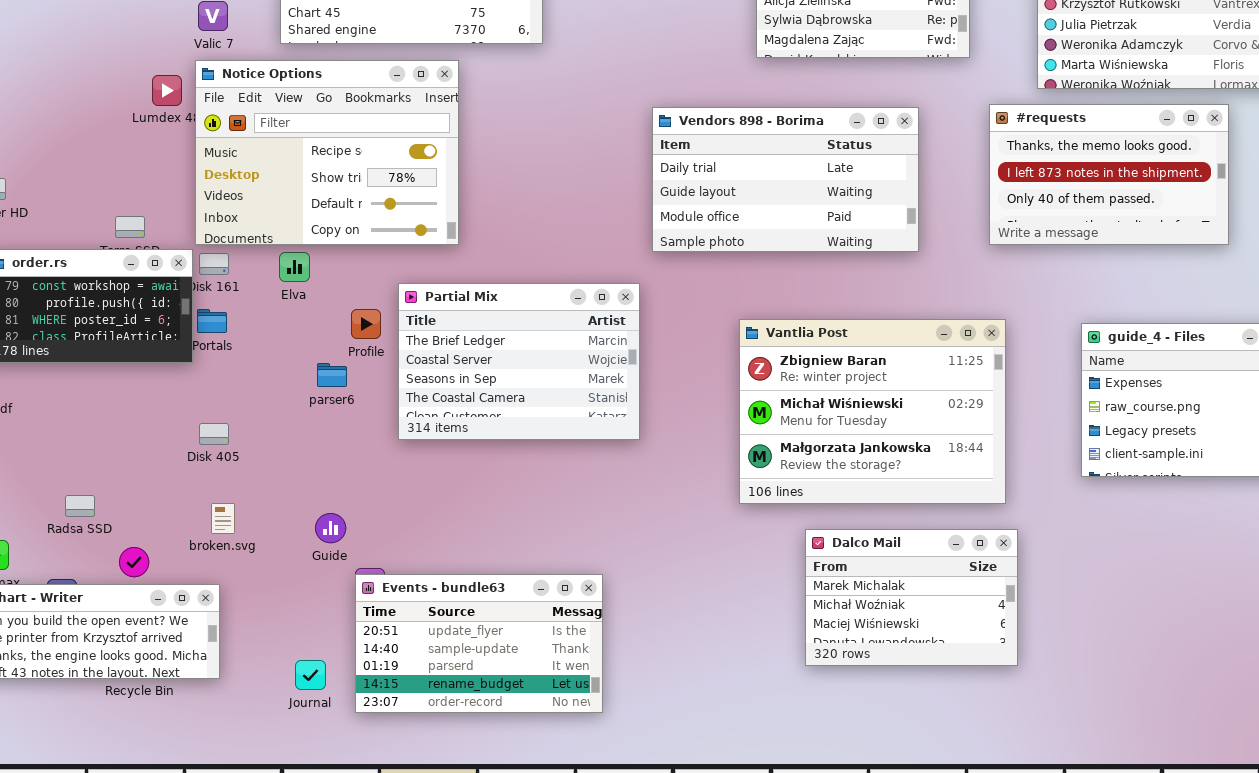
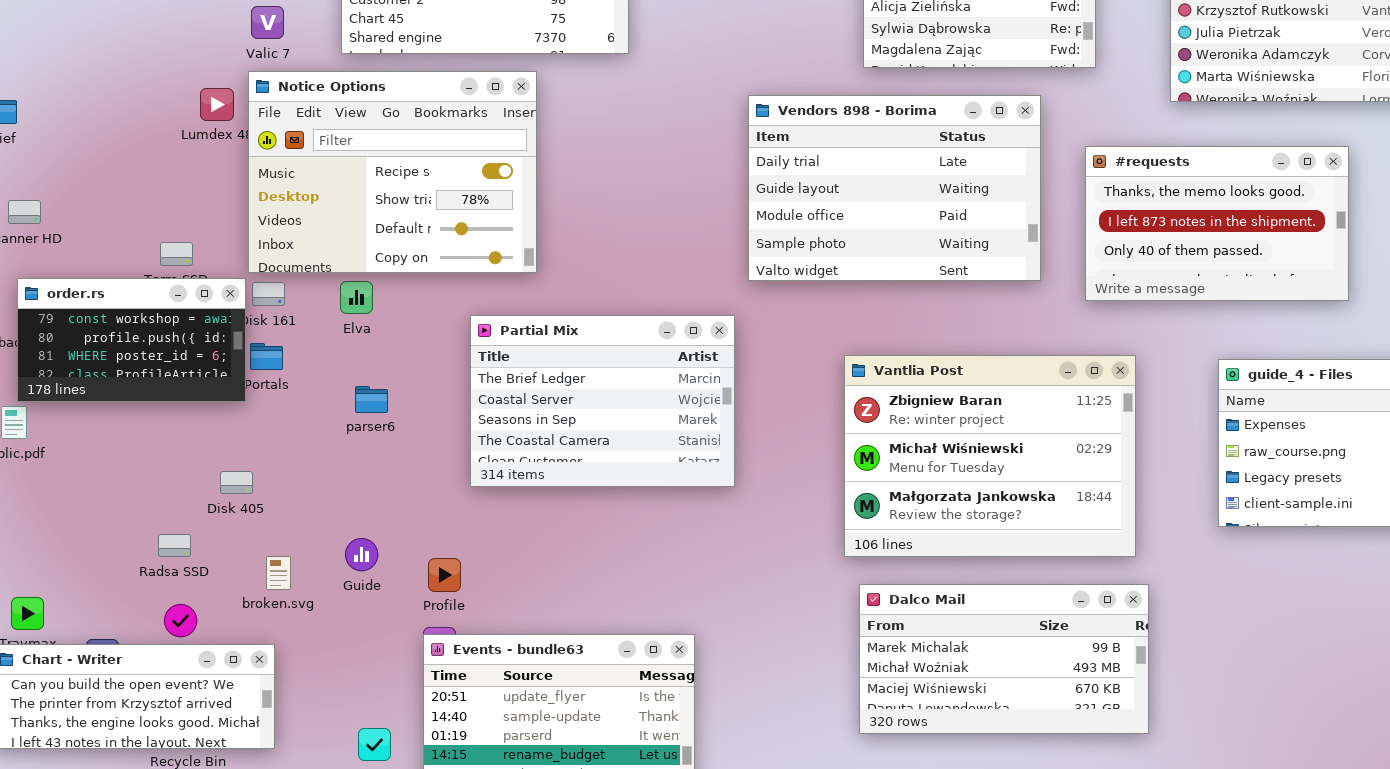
#requests: [989,104,1229,245] -> [1085,146,1349,301], moved
Vendors 898 - Borima: [652,107,919,252] -> [748,95,1041,281], resized
Profile: [351,309,381,339] -> [428,558,461,592], moved
parser6: [317,363,347,387] -> [355,386,388,413], moved
Disk 405: [199,423,229,445] -> [220,471,253,494], moved
Radsa SSD: [65,495,95,517] -> [158,534,191,557], moved
Guide: [315,513,346,543] -> [345,538,378,571], moved
Dalco Mail: [805,529,1018,666] -> [859,584,1149,734], resized

